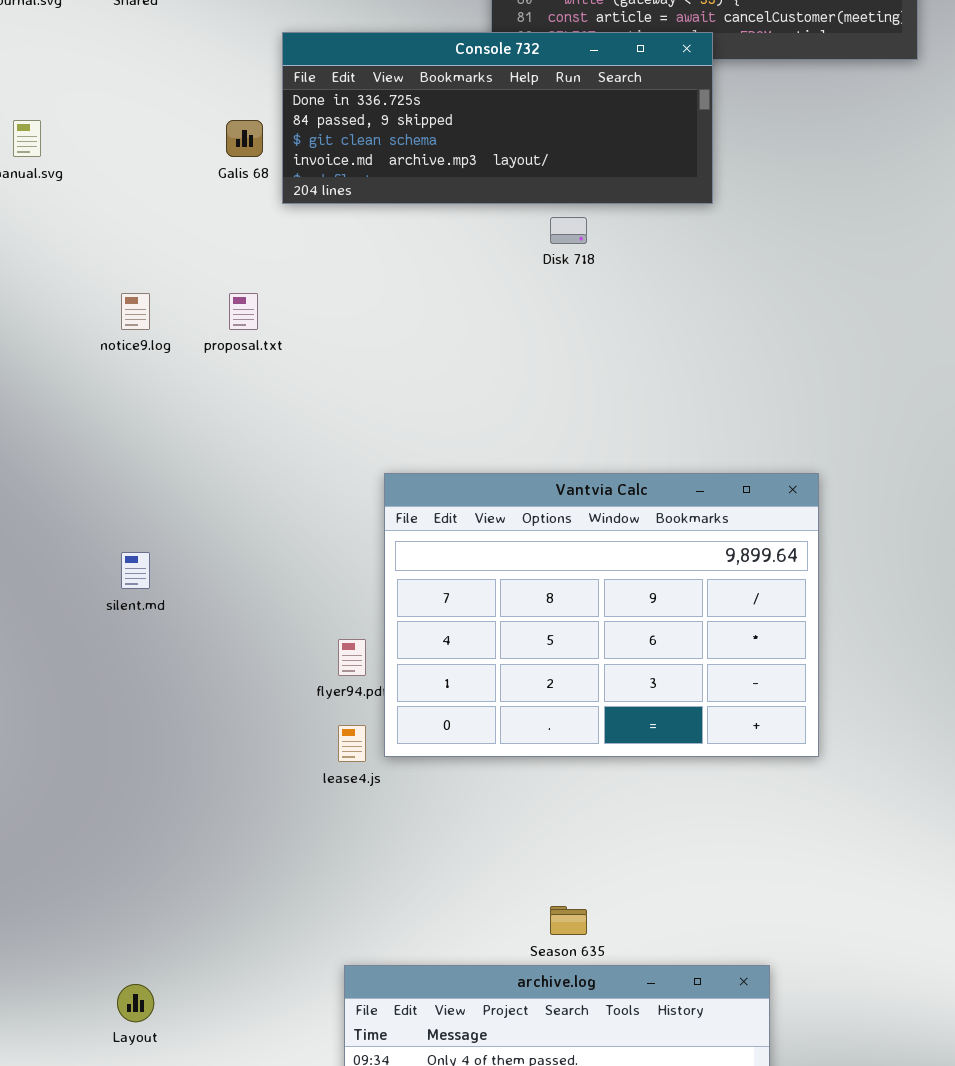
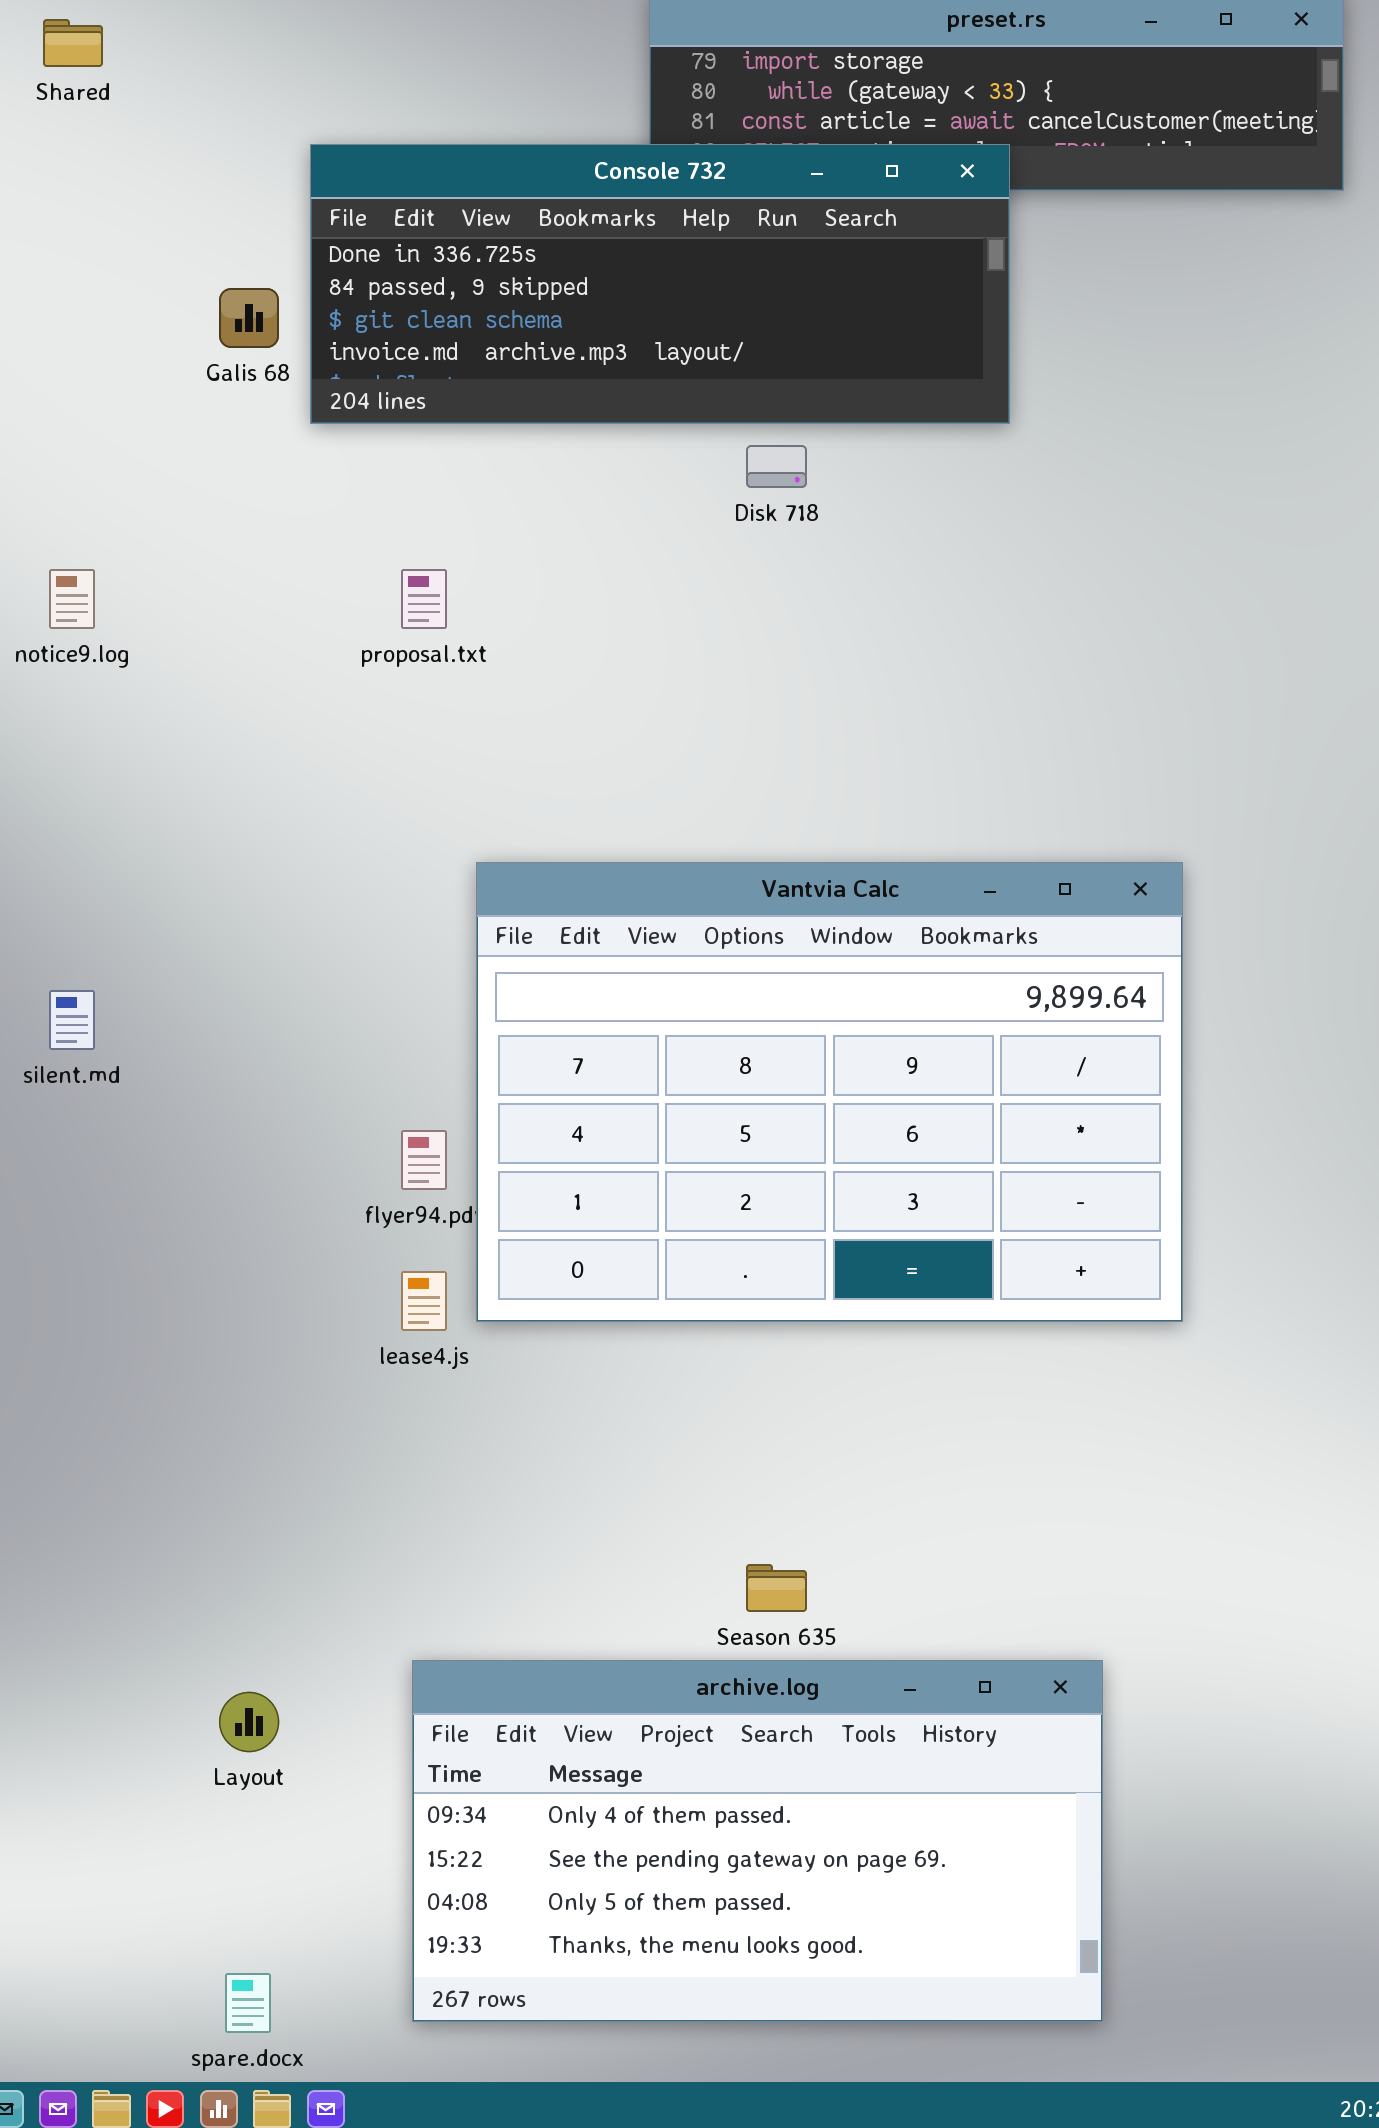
proposal.txt: [229,293,258,330] -> [401,569,447,629], moved
Layout: [117,984,154,1022] -> [219,1692,279,1752], moved

